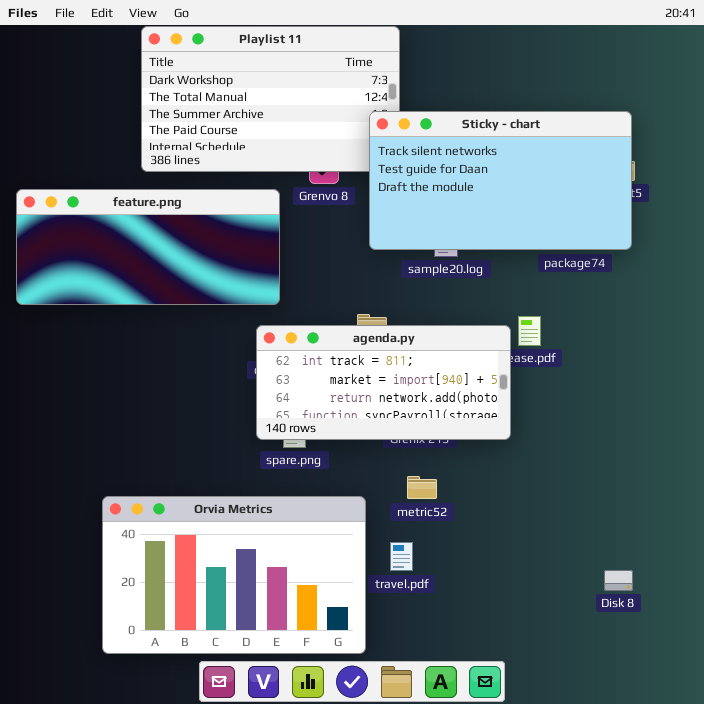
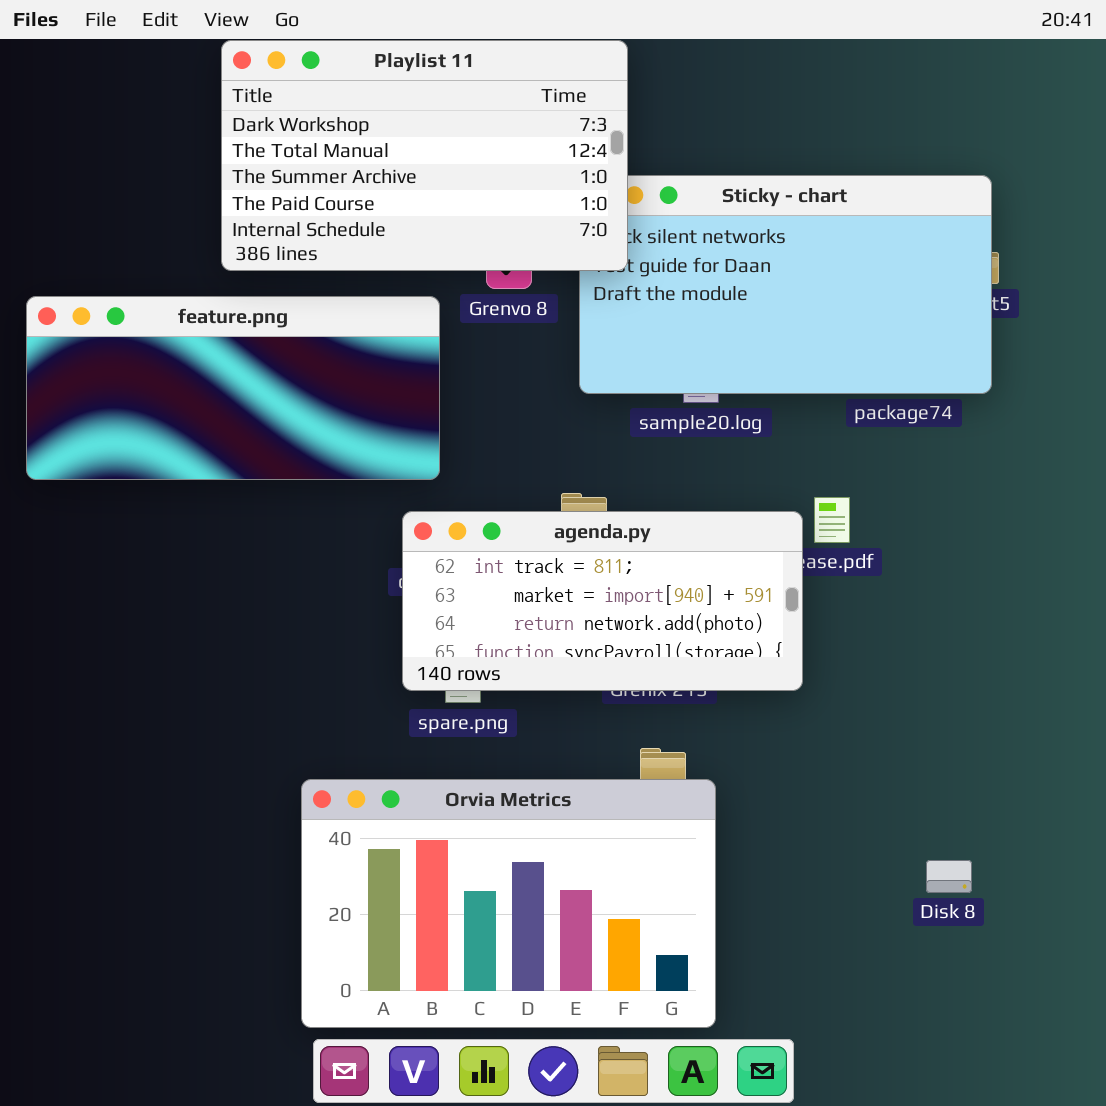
Playlist 11: [141,26,400,172] -> [221,40,628,271], raised
Orvia Metrics: [102,496,366,654] -> [301,779,716,1028], moved
Disk 8: [604,570,633,591] -> [926,860,972,893], moved

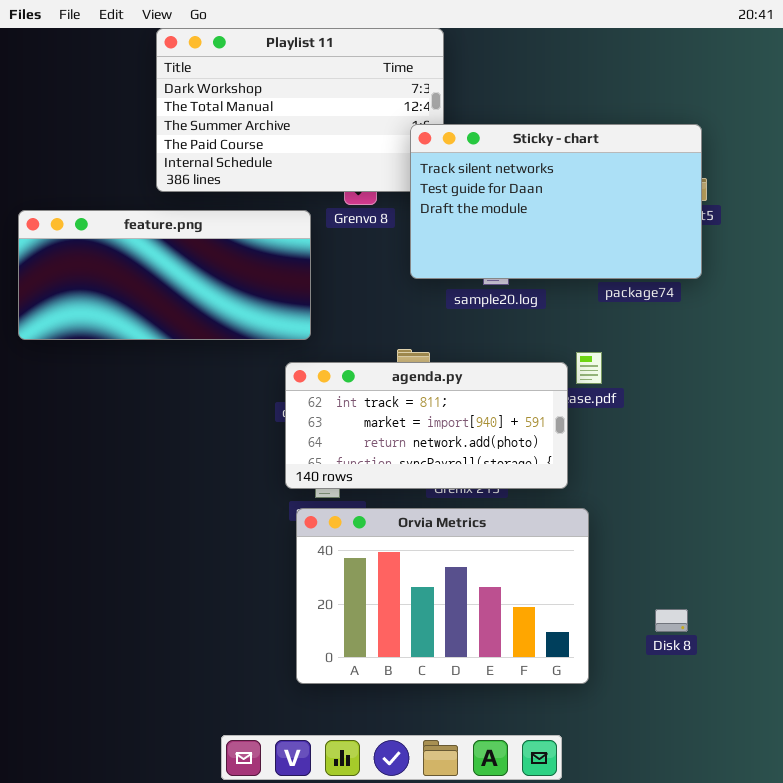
Sticky - chart: [579,175,992,394] -> [410,124,702,279], raised
Orvia Metrics: [301,779,716,1028] -> [296,508,589,684], moved

